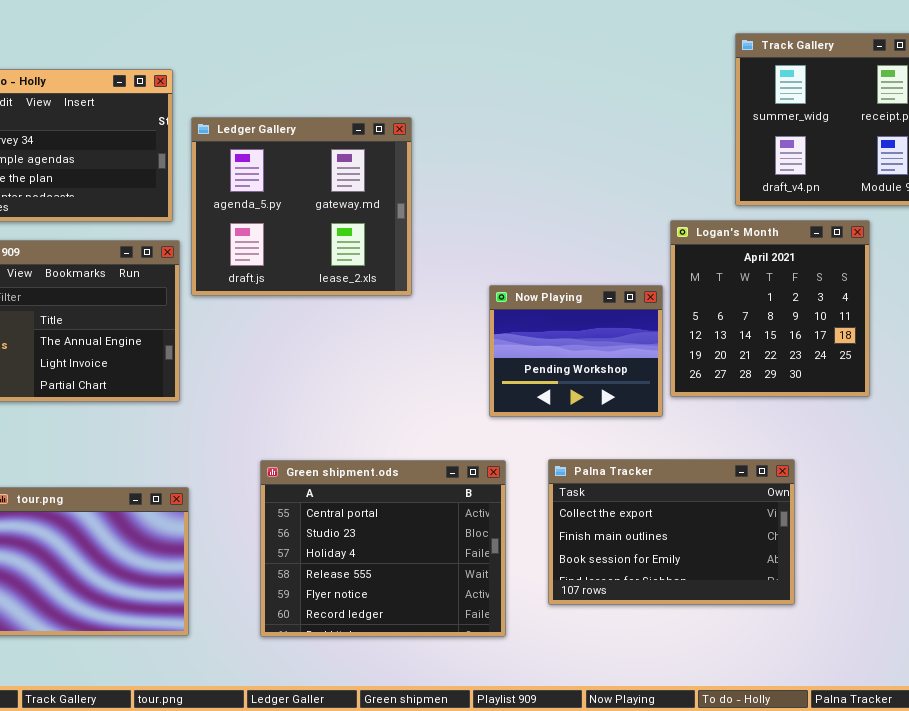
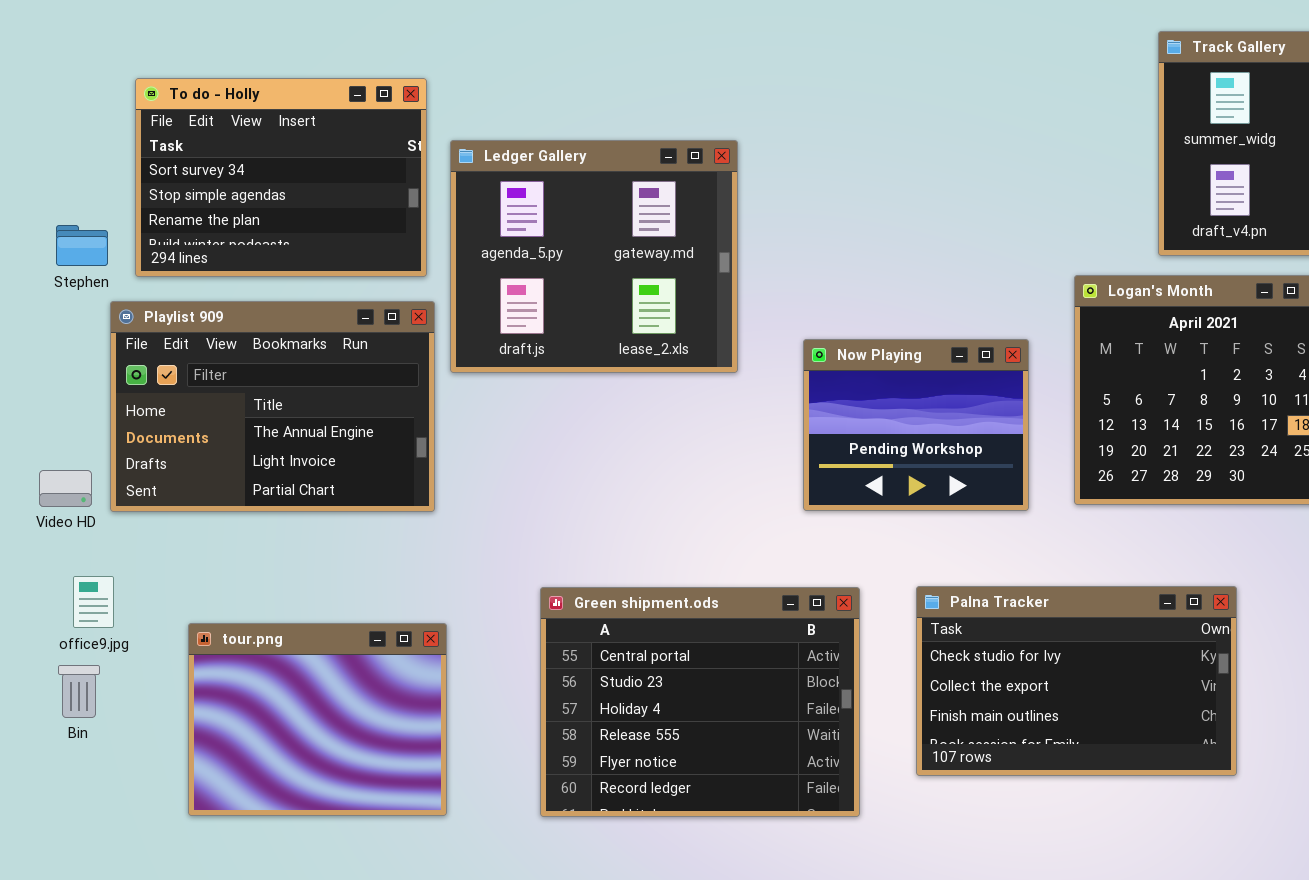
Now Playing: [489,285,663,417] -> [803,339,1029,511], moved
Palna Tracker: [548,459,795,605] -> [916,586,1237,776], scrolled up 1 row

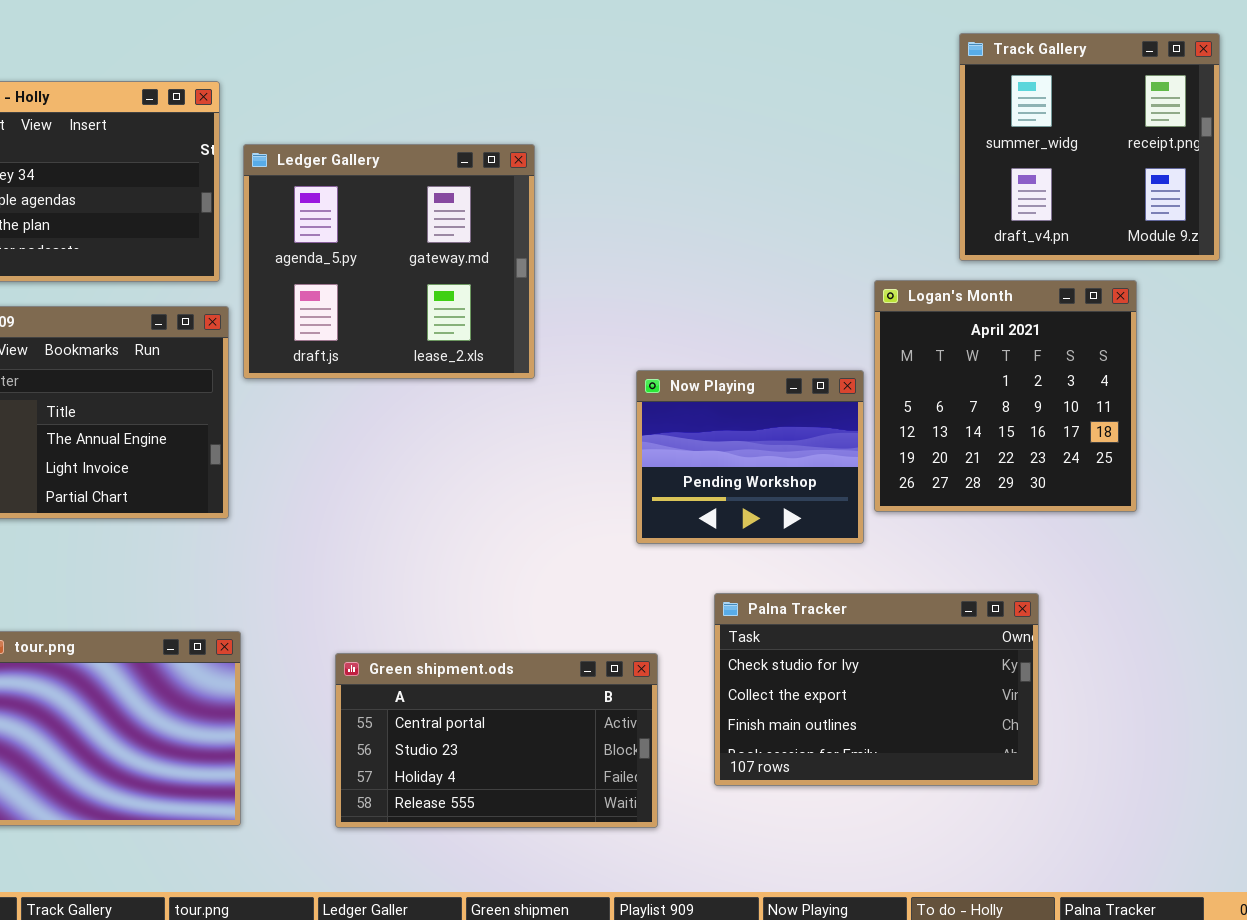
Now Playing: [803,339,1029,511] -> [636,370,864,544], moved
Green shipment.ods: [540,587,860,817] -> [335,653,658,828], resized

